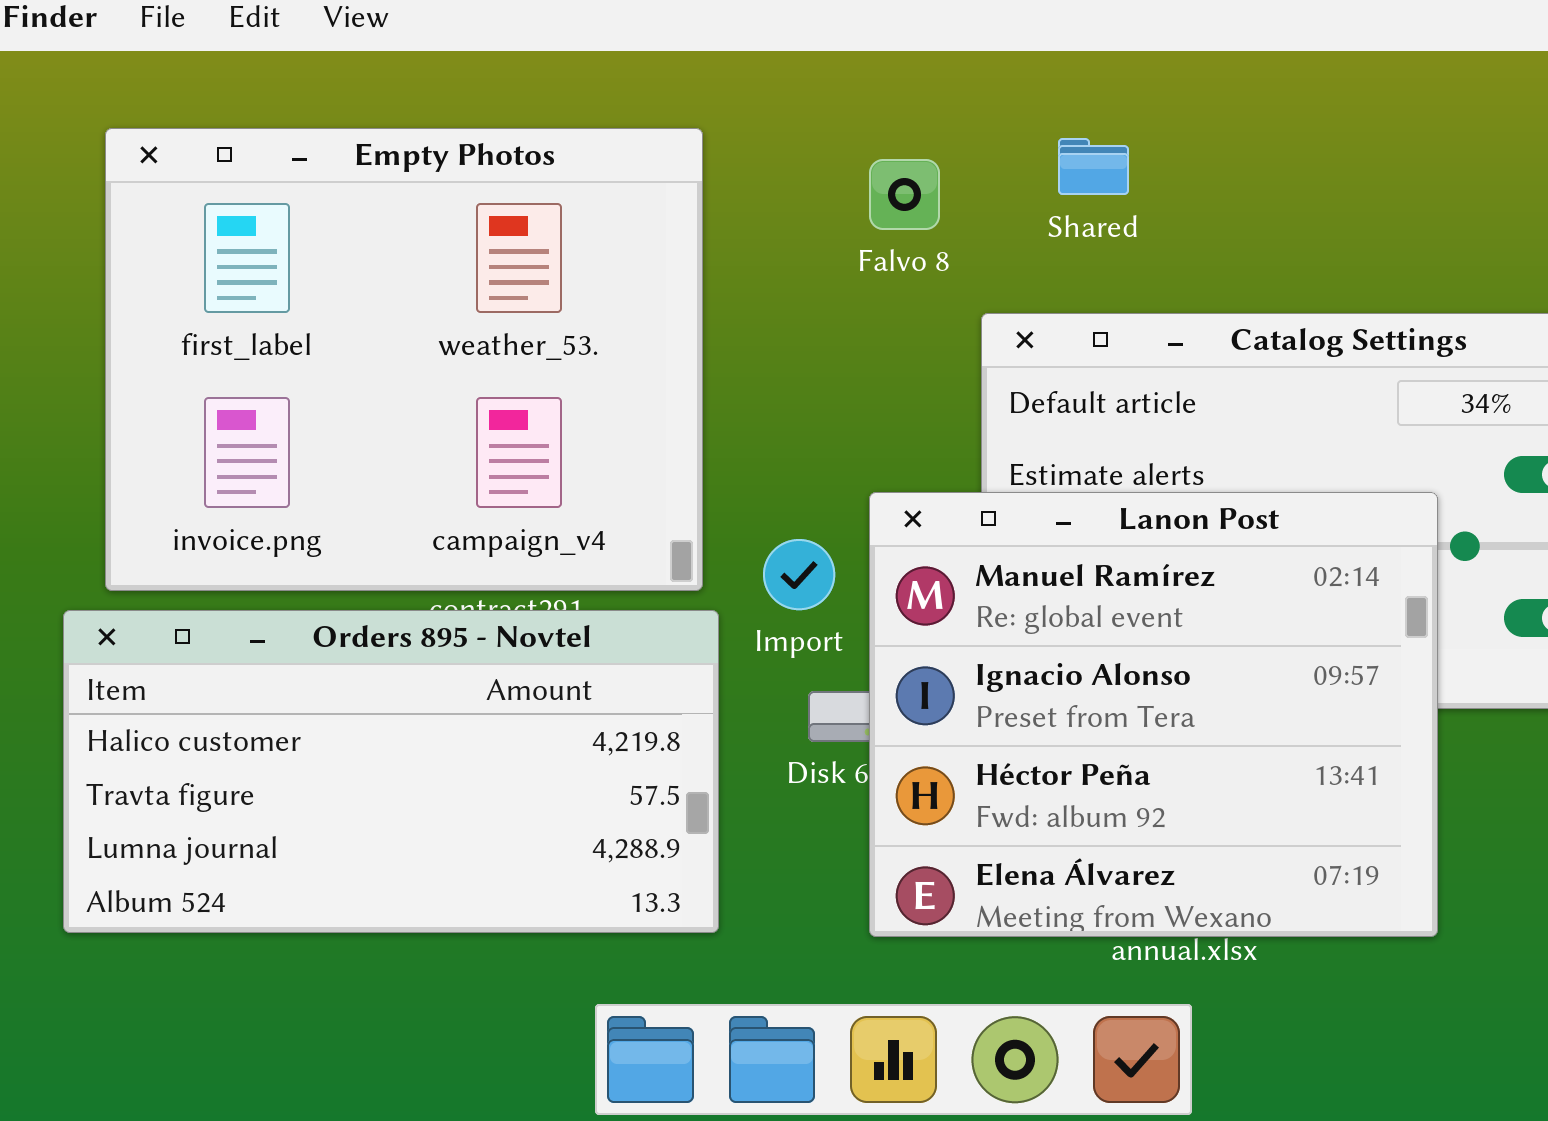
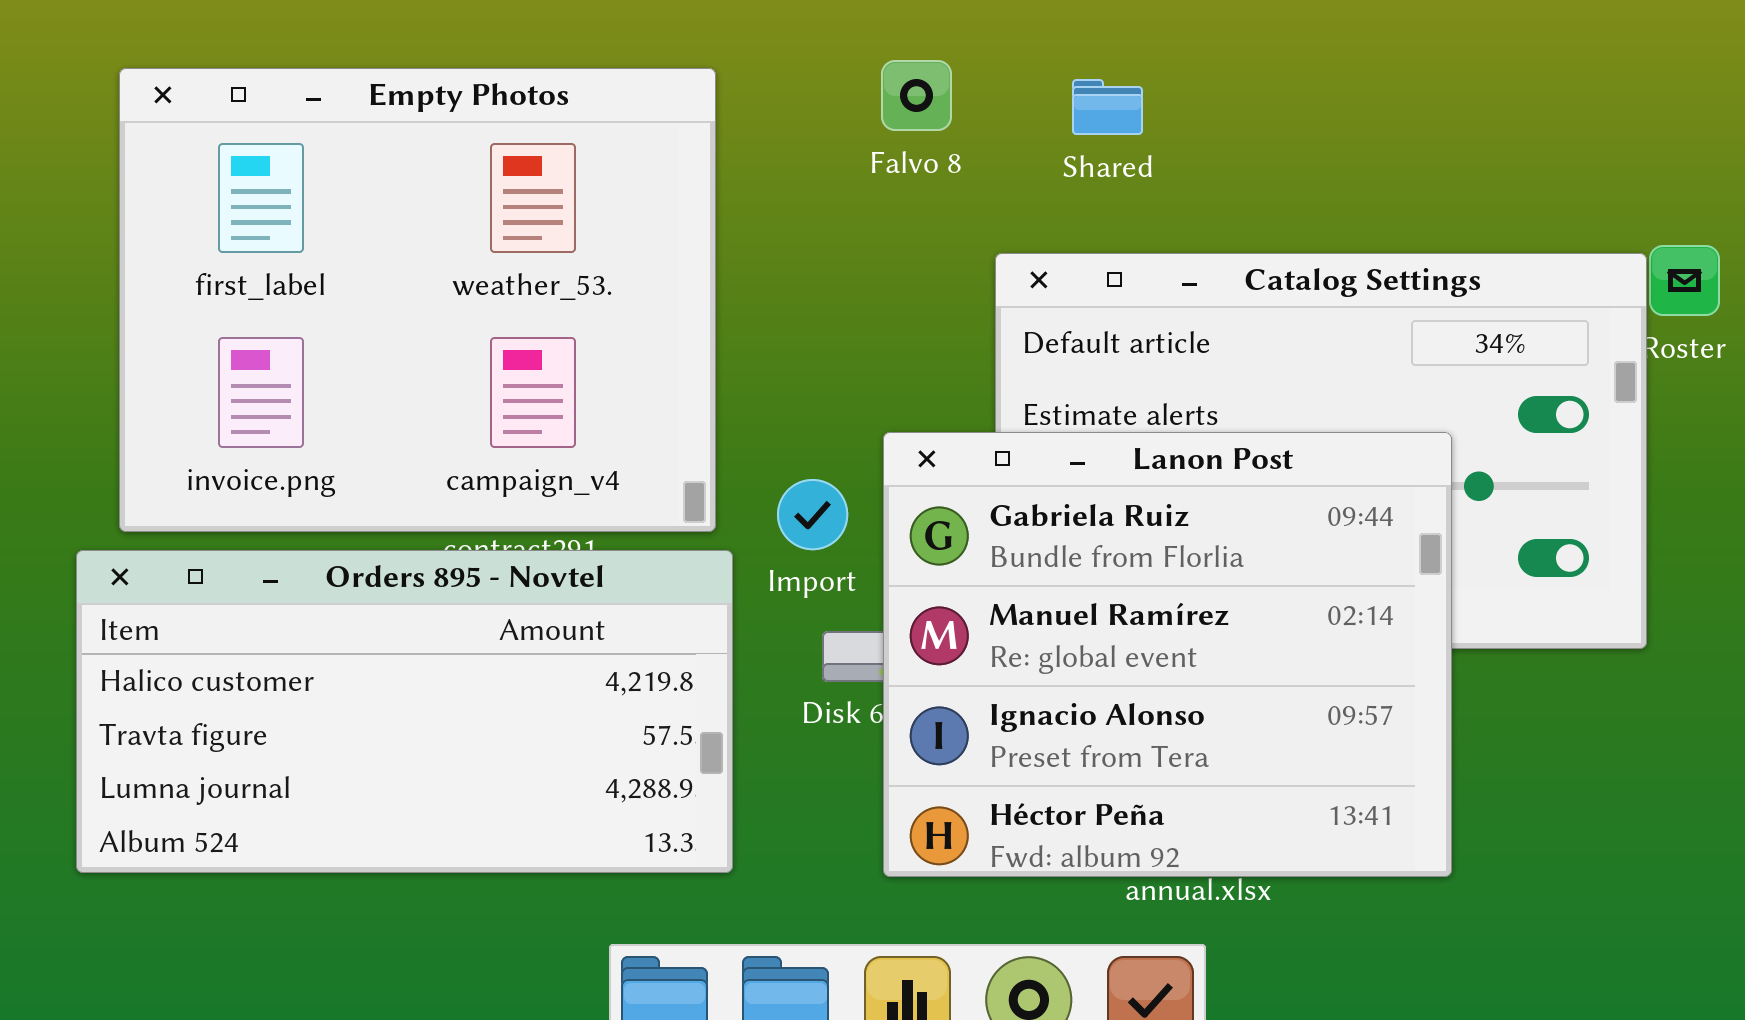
Falvo 8: [869,159,940,230] -> [881,60,952,131], moved
Lanon Post: [869,492,1438,937] -> [883,432,1452,877], scrolled up 1 row

